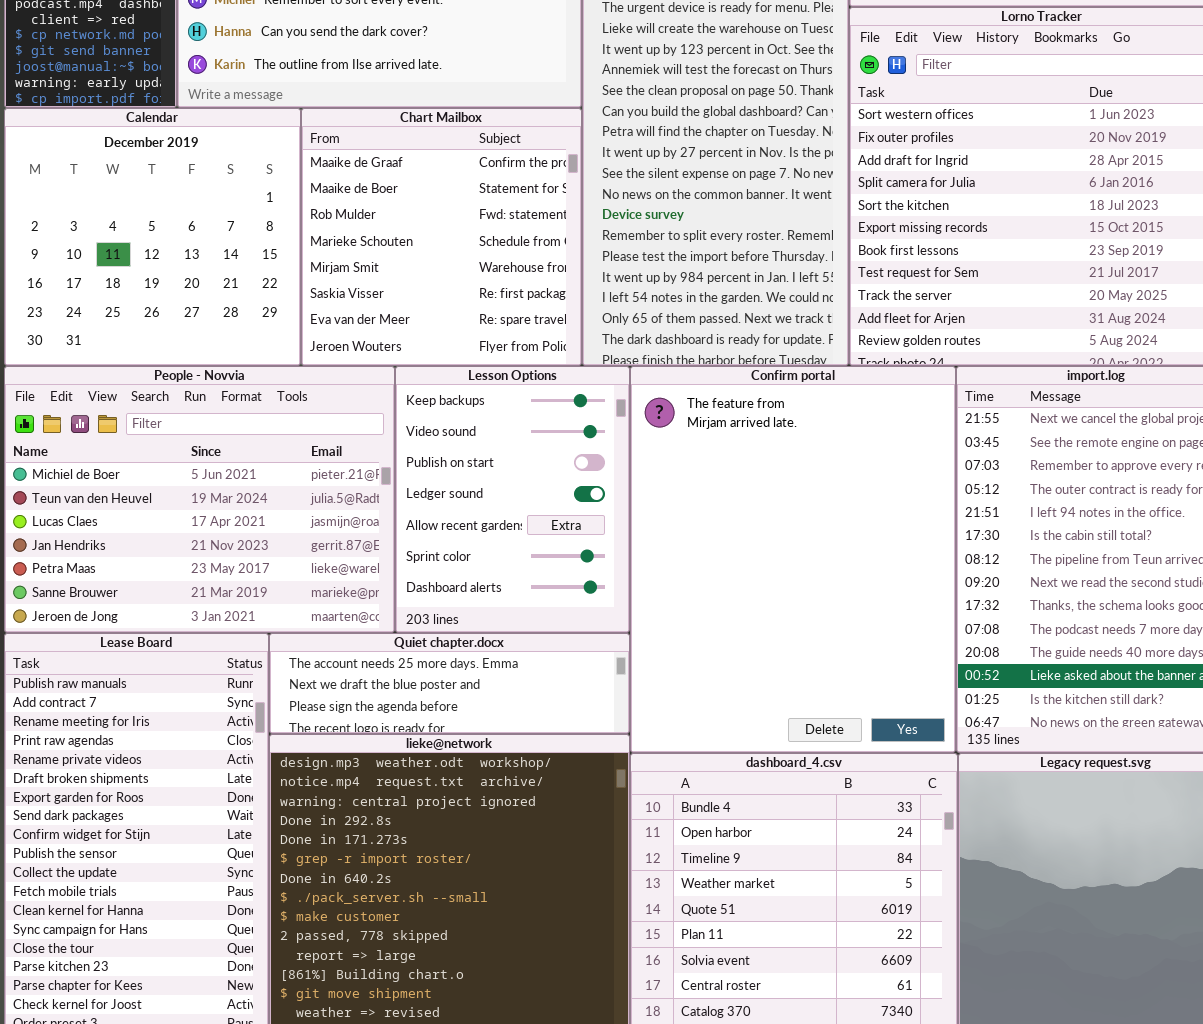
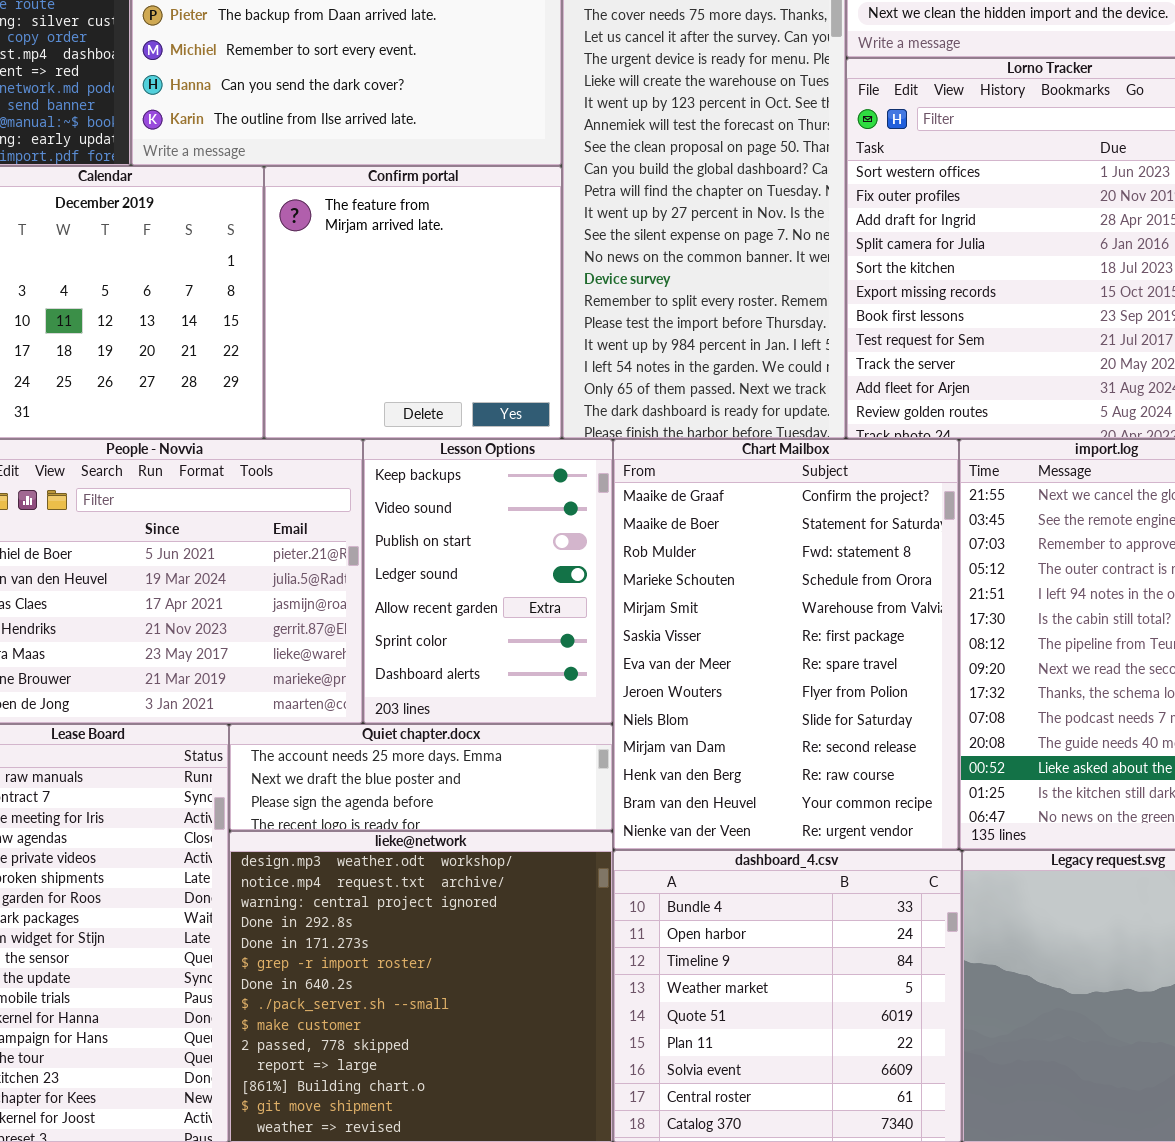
Chart Mailbox: [301,108,582,366] -> [613,439,959,850], moved, resized
Confirm portal: [630,366,956,753] -> [264,166,562,439], moved, resized

